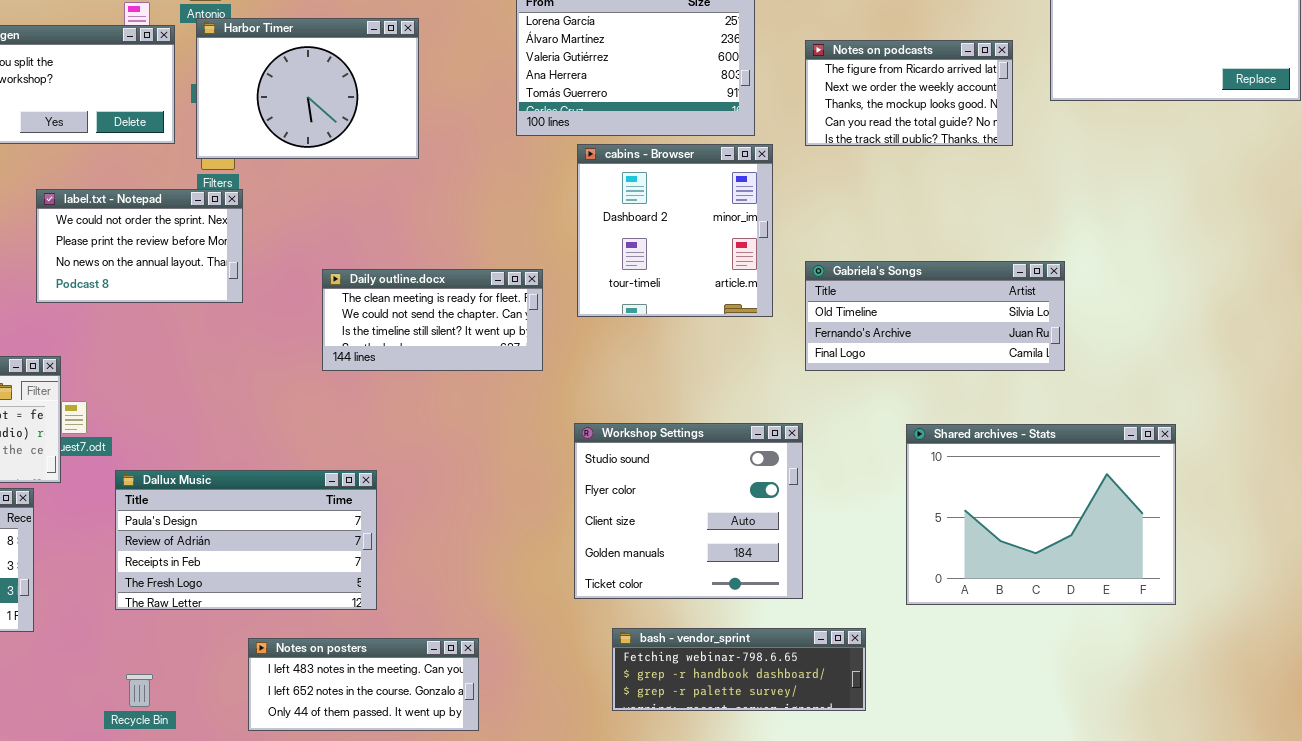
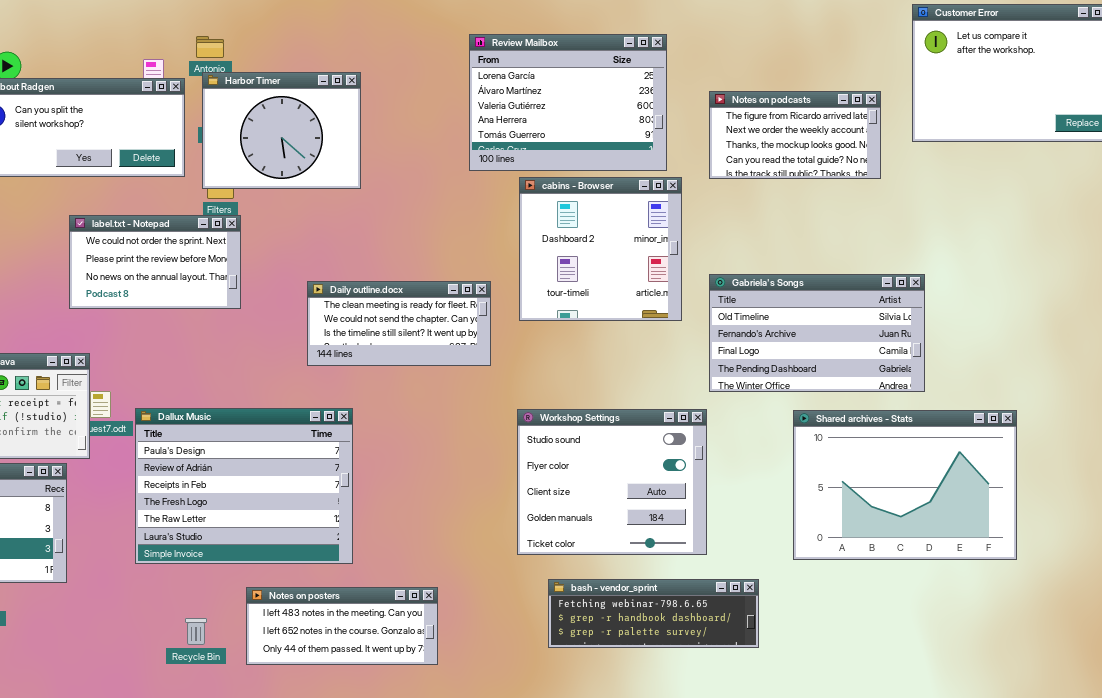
Harbor Timer: [196,18,419,159] -> [202,72,361,189], resized
Gabriela's Songs: [805,261,1065,371] -> [709,274,925,392], resized
Dallux Music: [115,470,377,610] -> [135,408,353,564], resized
Recycle Bin: [126,674,153,707] -> [185,618,207,645], moved

